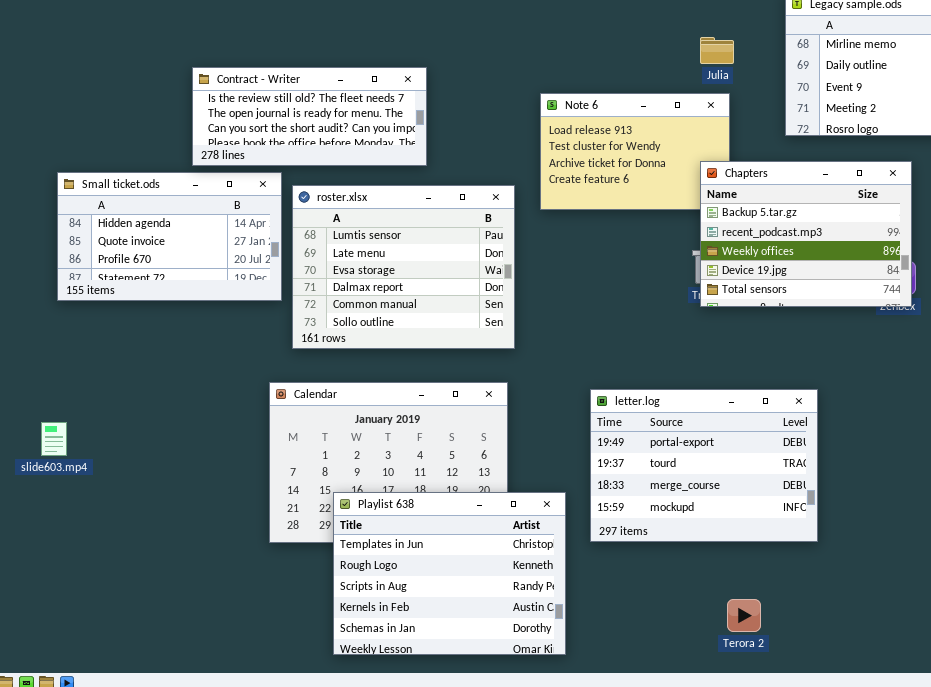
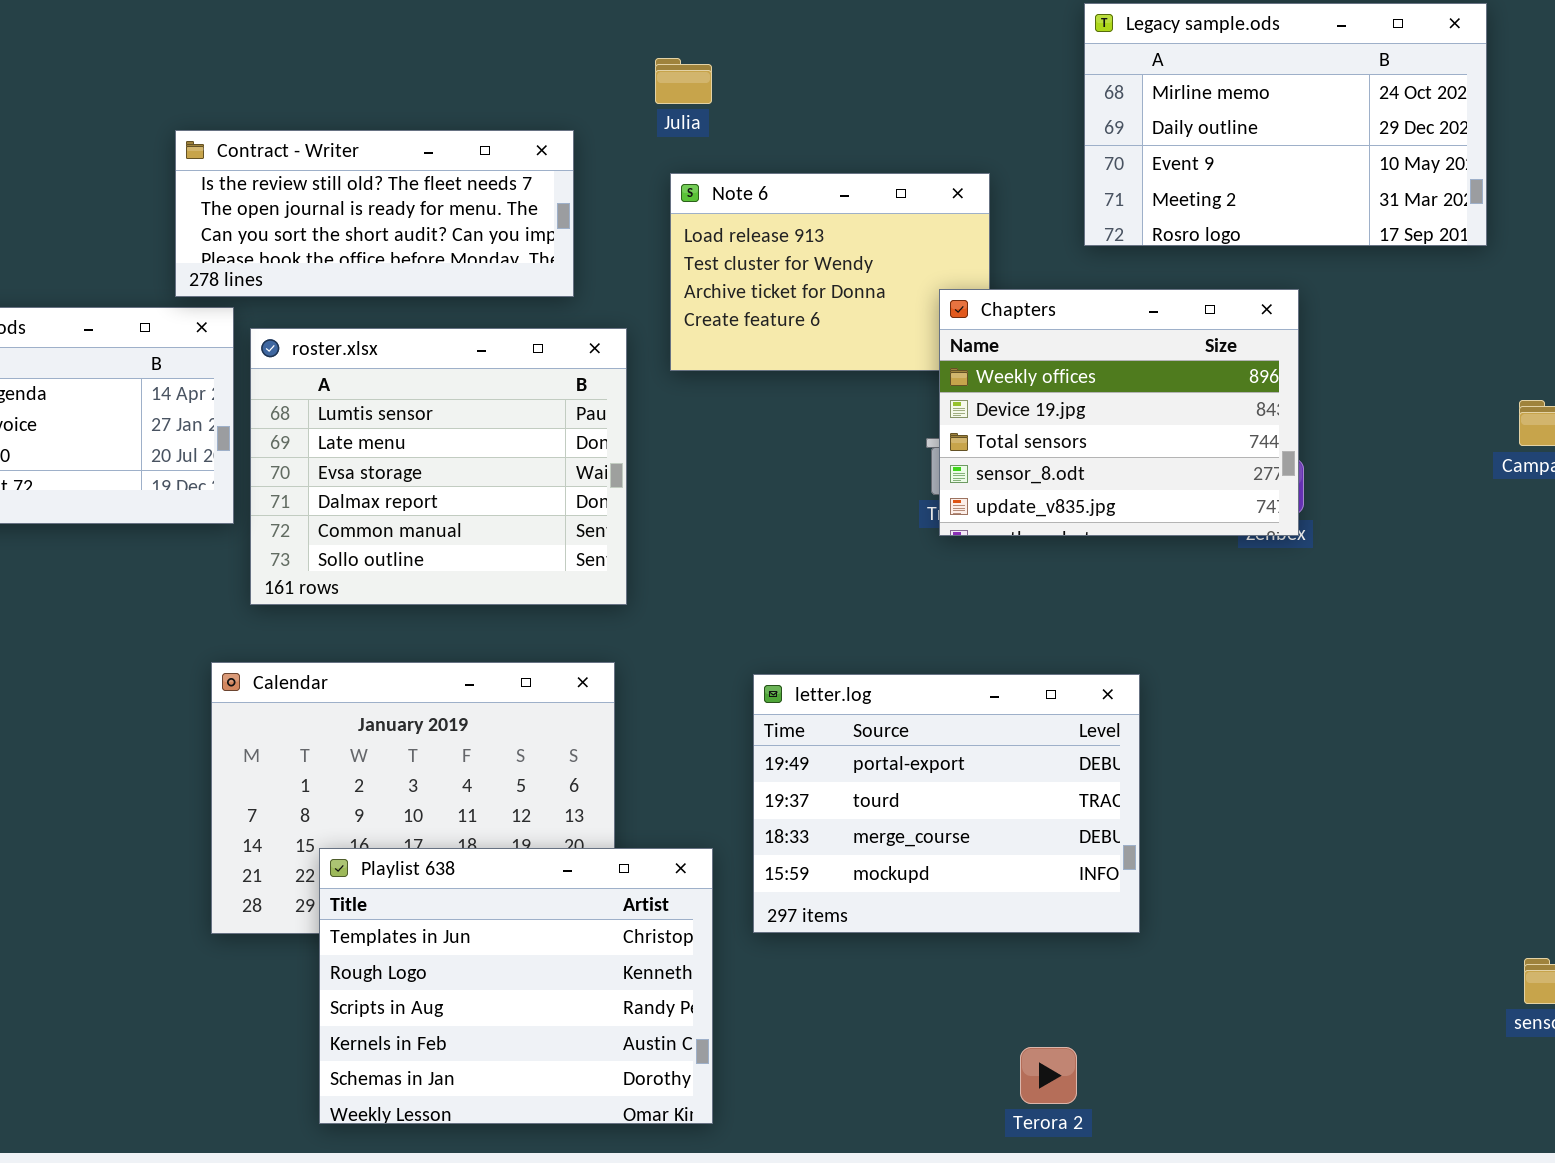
Julia: [700,37,734,64] -> [655,58,712,104], moved
Contract - Writer: [192,67,427,166] -> [175,130,574,297], moved
Chapters: [700,161,912,307] -> [939,289,1299,536], scrolled down 2 rows
Terora 2: [727,599,761,632] -> [1020,1047,1077,1104], moved

